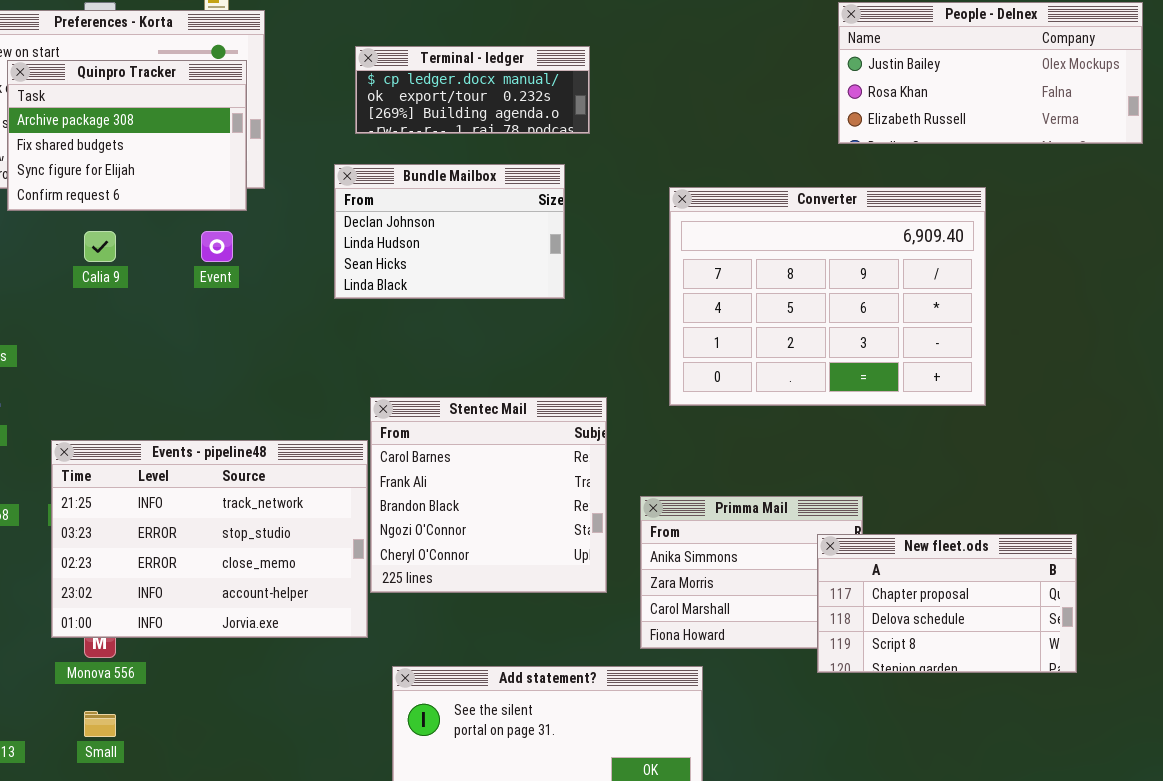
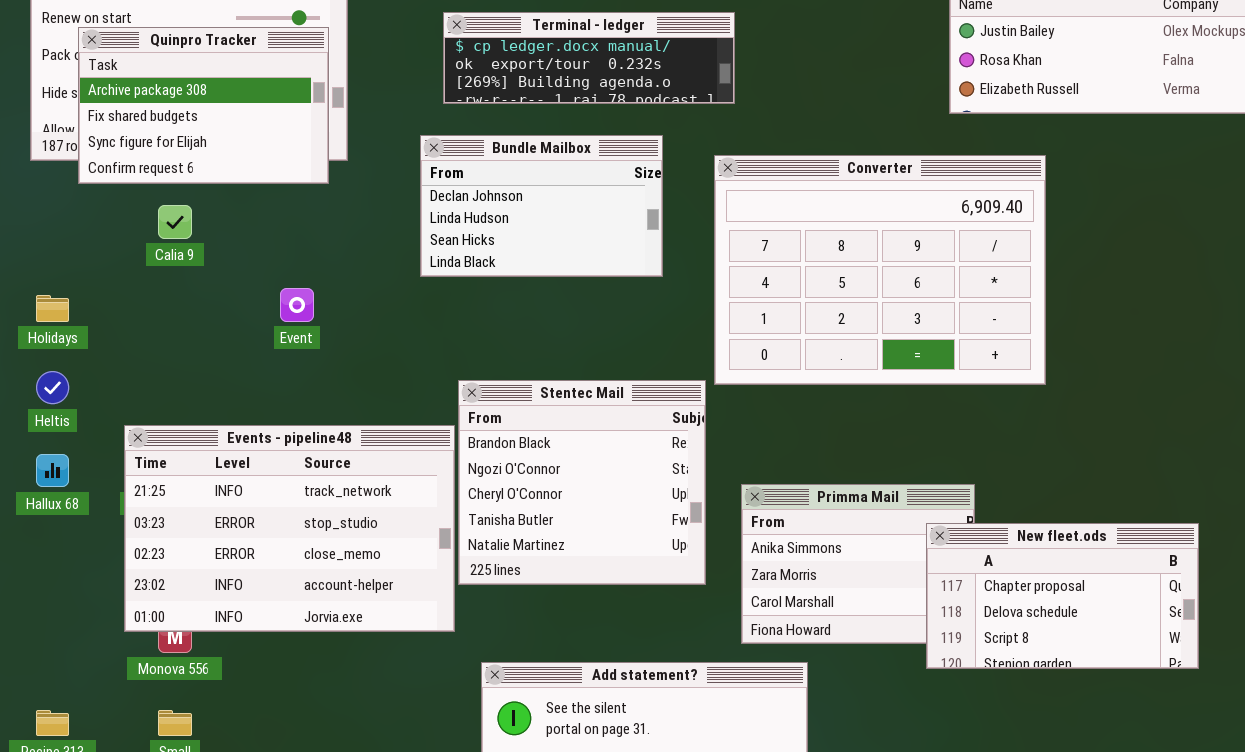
Terminal - ledger: [355,46,590,134] -> [443,12,735,104], resized
Converter: [669,187,986,406] -> [714,155,1046,385], moved
Event: [201,231,233,262] -> [280,288,314,322], moved
Stentec Mail: [370,397,607,593] -> [458,380,706,585], scrolled down 2 rows

